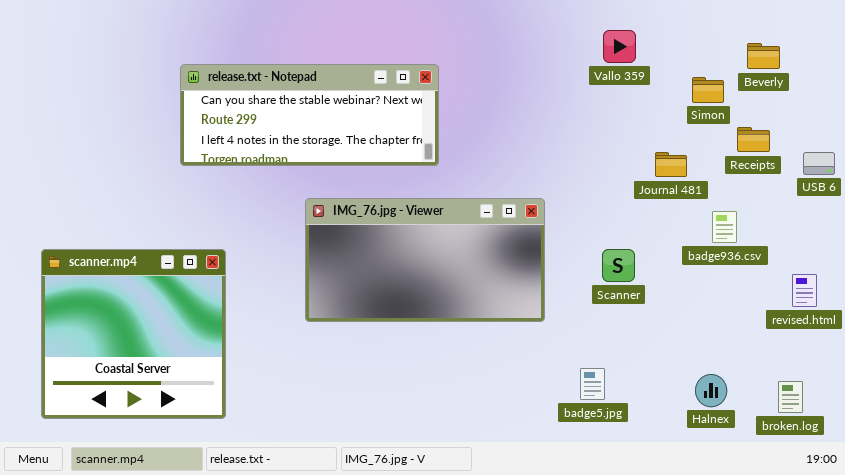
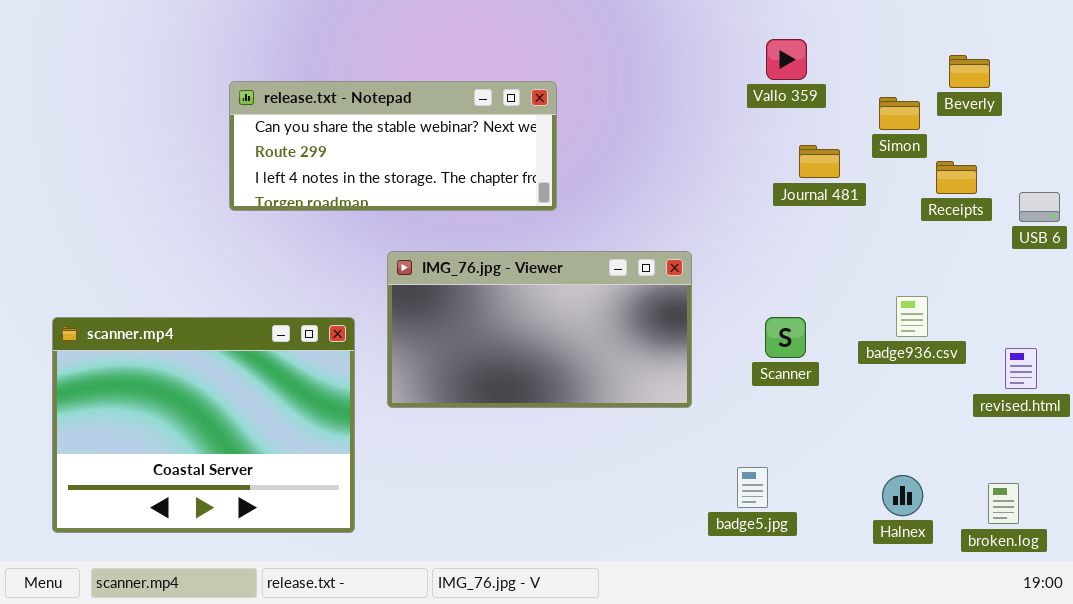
Journal 481: [655,152,687,177] -> [799,145,840,178], moved
badge936.csv: [712,211,737,243] -> [896,296,928,337], moved
scanner.mp4: [41,249,226,419] -> [52,317,355,533], resized

